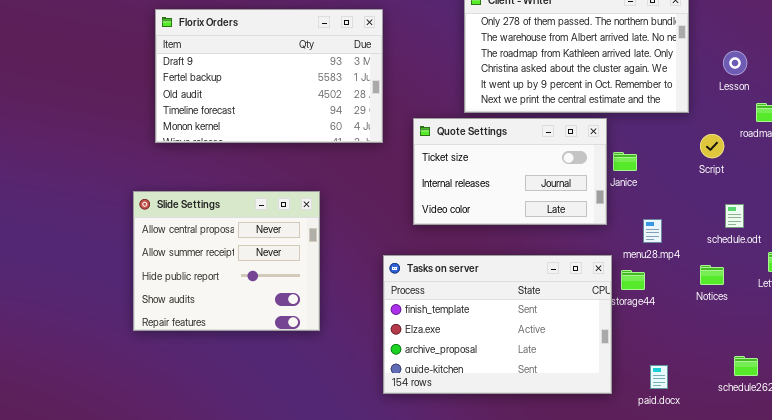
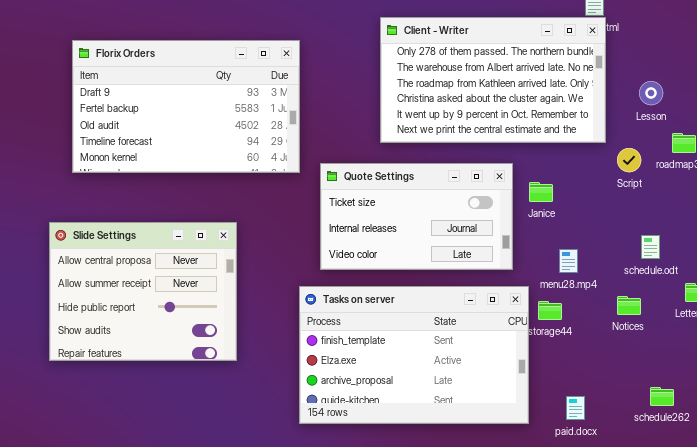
Quote Settings: [413,118,607,225] -> [320,163,513,270], moved
Script: [700,134,724,158] -> [617,148,641,172], moved

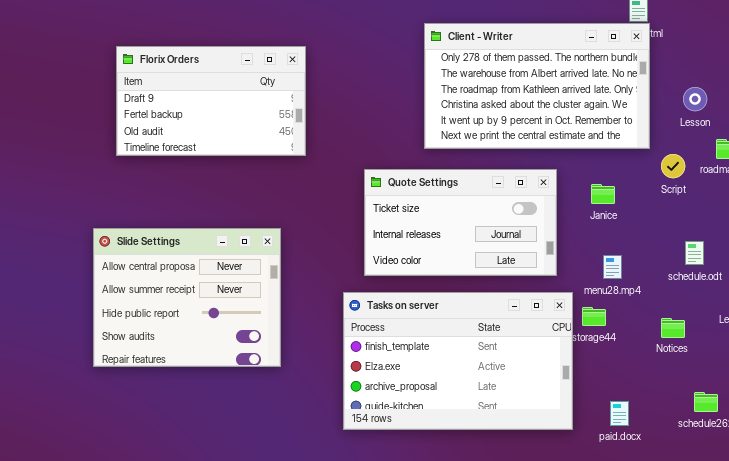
Florix Orders: [72,40,300,173] -> [116,46,306,156], resized
Janice: [529,182,553,202] -> [591,184,615,204], moved
Notices: [617,296,641,315] -> [661,318,685,338], moved

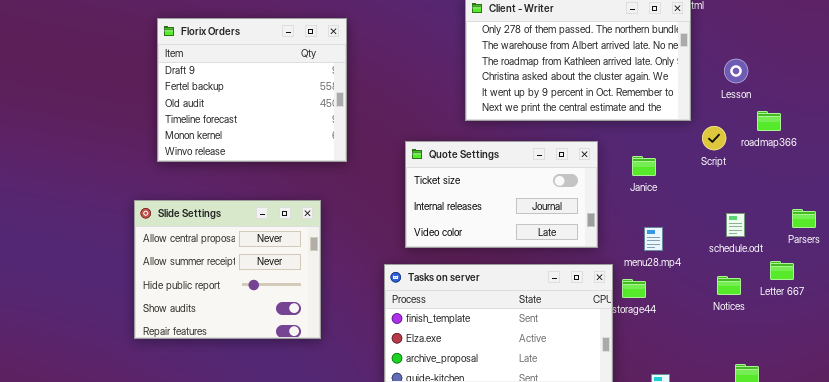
Florix Orders: [116,46,306,156] -> [157,18,347,162], resized
Notices: [661,318,685,338] -> [717,276,741,295], moved

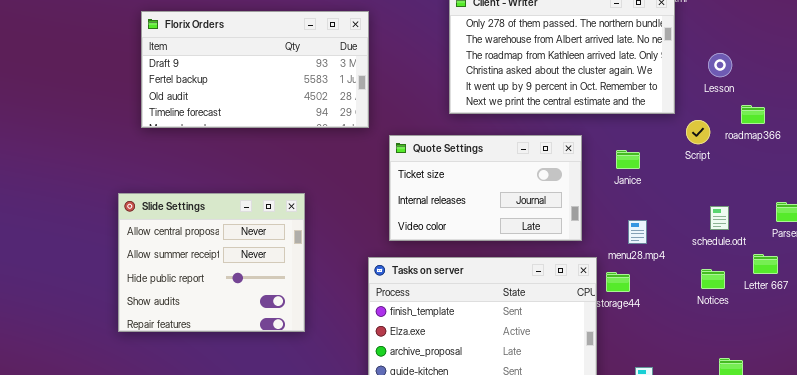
Florix Orders: [157,18,347,162] -> [141,11,369,128], resized

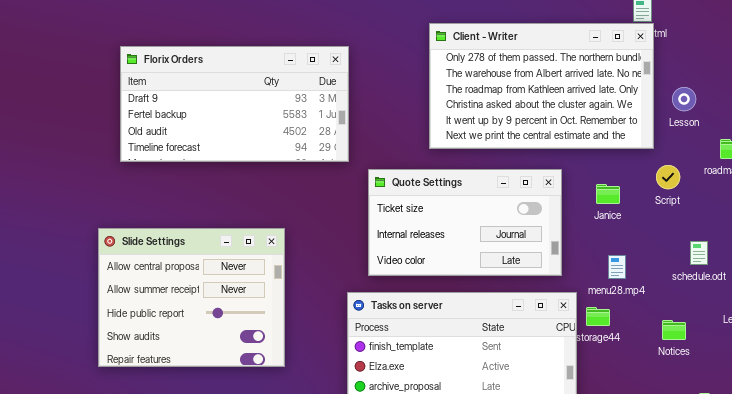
Lesson: [708,53,732,77] -> [672,87,696,111], moved
Script: [686,120,710,144] -> [656,165,680,189], moved
Notices: [701,269,725,289] -> [662,320,686,340], moved

